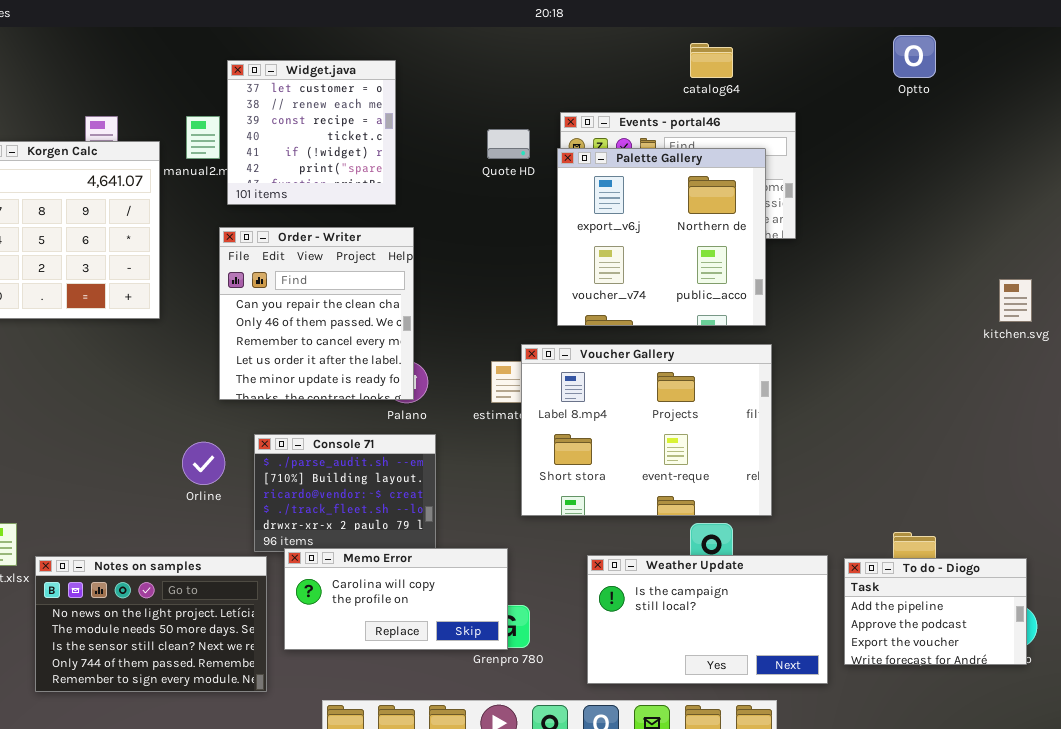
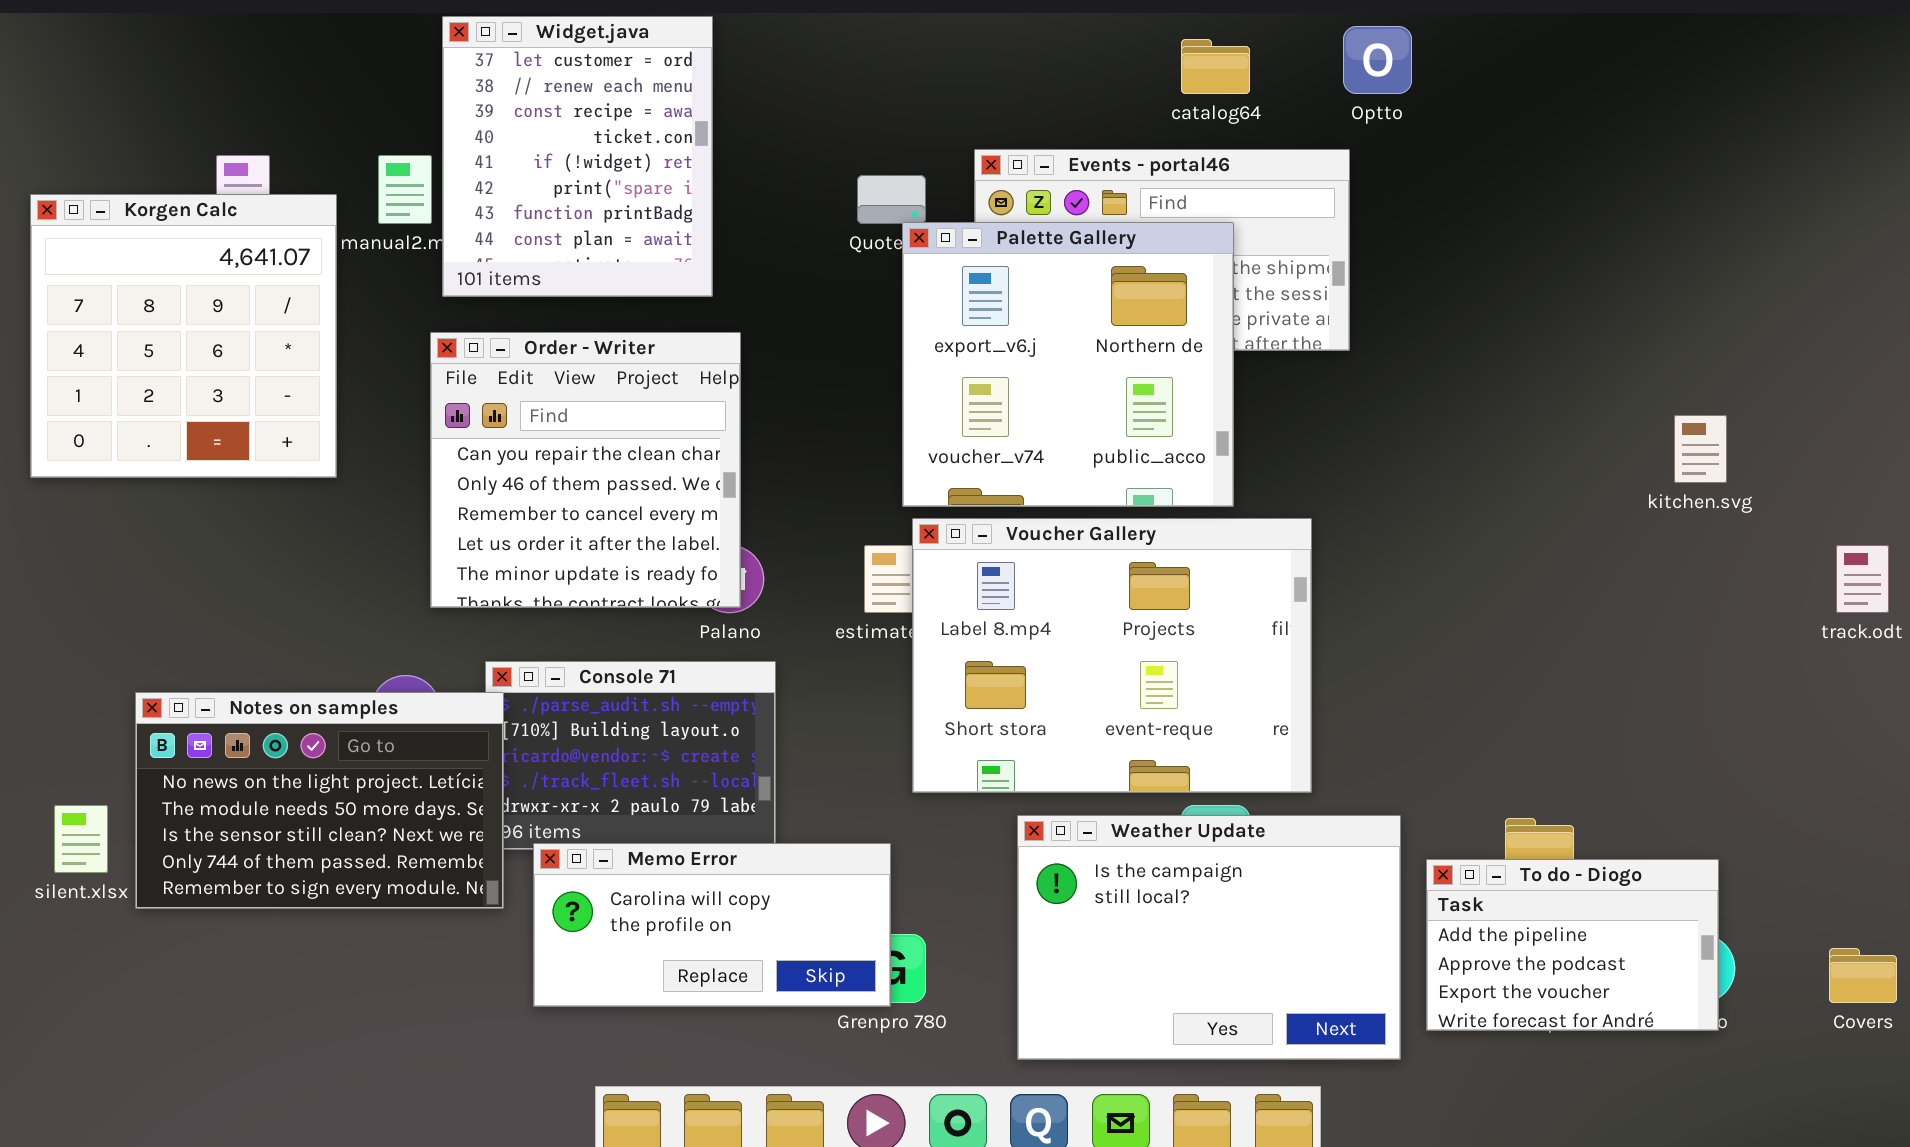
Optto: [893,35,936,78] -> [1343,26,1412,94], moved
Widget.java: [227,60,396,205] -> [442,16,713,297], resized
Palette Gallery: [557,148,766,326] -> [902,222,1234,507], moved
Weather Update: [587,555,828,684] -> [1017,815,1401,1060], resized
Notes on samples: [35,556,267,692] -> [135,692,504,909], moved

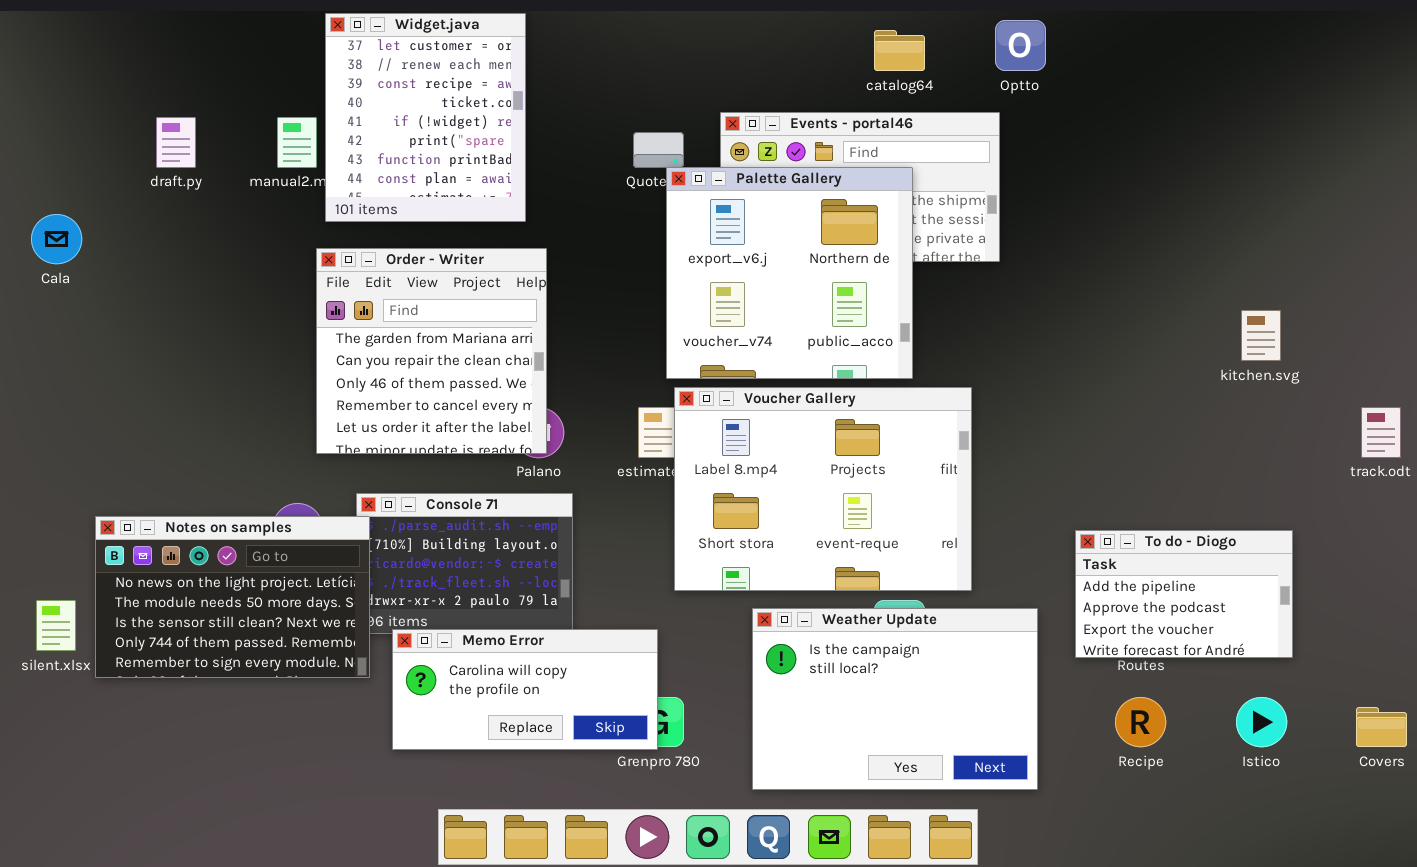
Korgen Calc: [30,194,337,478] -> none, closed
Order - Writer: [430,332,741,608] -> [316,248,547,454], scrolled up 1 row
To do - Diogo: [1426,859,1719,1031] -> [1075,530,1293,658], moved

